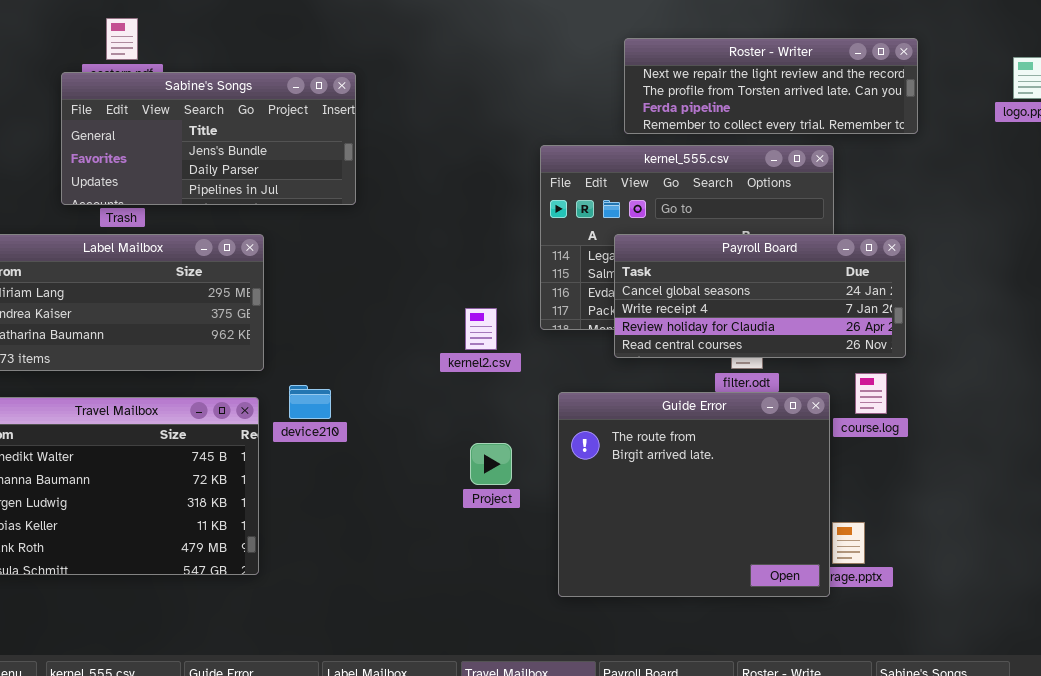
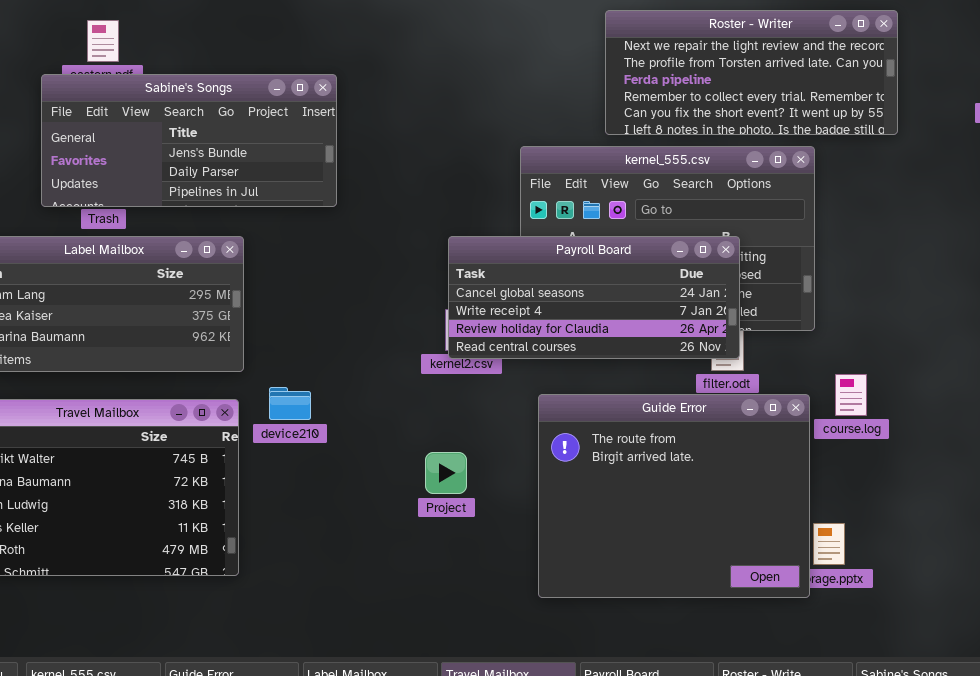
Roster - Writer: [624,38,918,134] -> [605,10,898,135], resized
Payroll Board: [614,234,906,358] -> [448,236,740,359], moved
Project: [470,443,512,485] -> [425,452,467,494], moved

